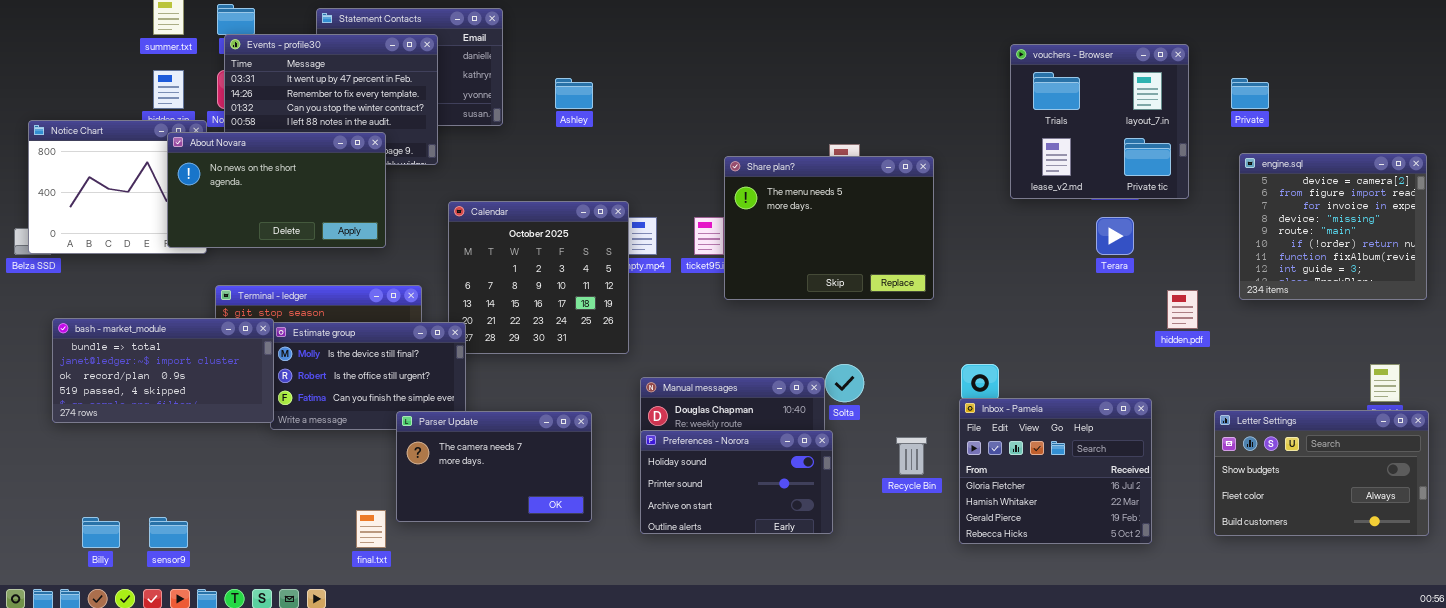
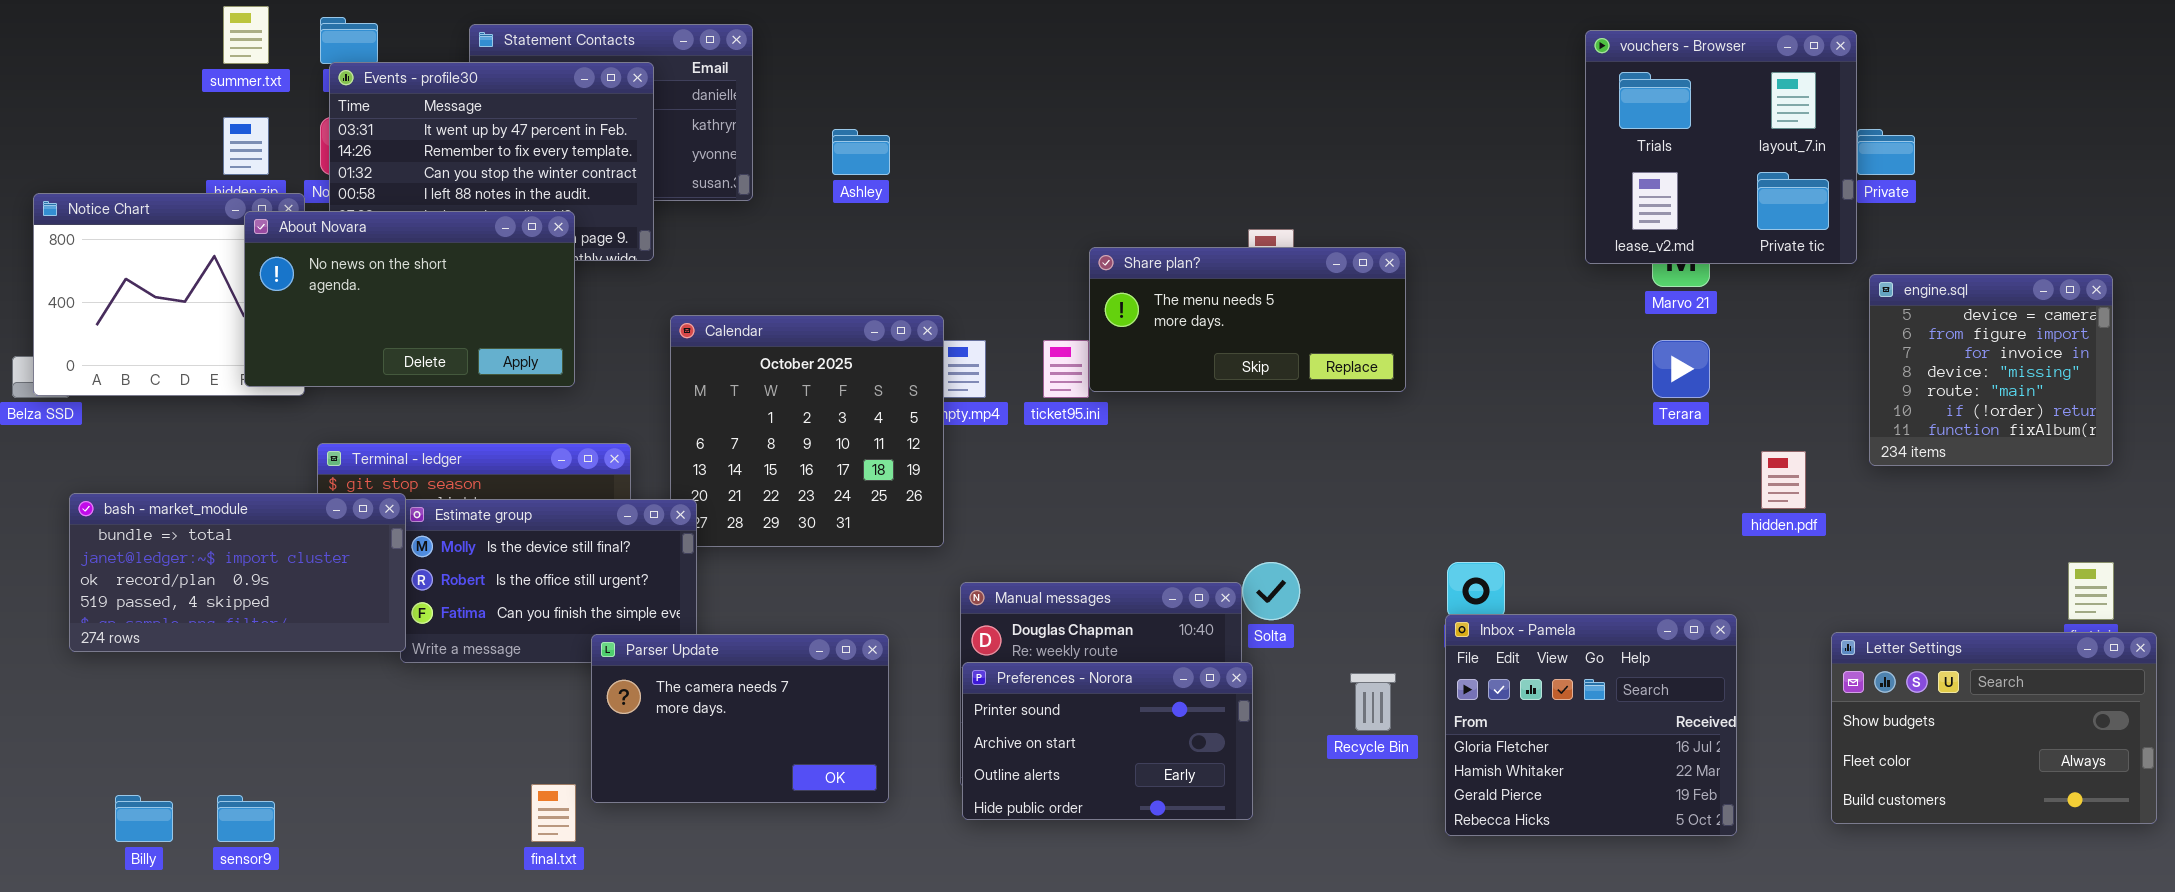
vouchers - Browser: [1010,44,1189,199] -> [1585,30,1857,264], moved
engine.sql: [1239,153,1427,300] -> [1869,274,2113,466], resized
Share plan?: [724,156,934,300] -> [1089,247,1406,392], resized
Preferences - Norora: [640,430,833,534] -> [962,662,1253,820], scrolled down 1 row

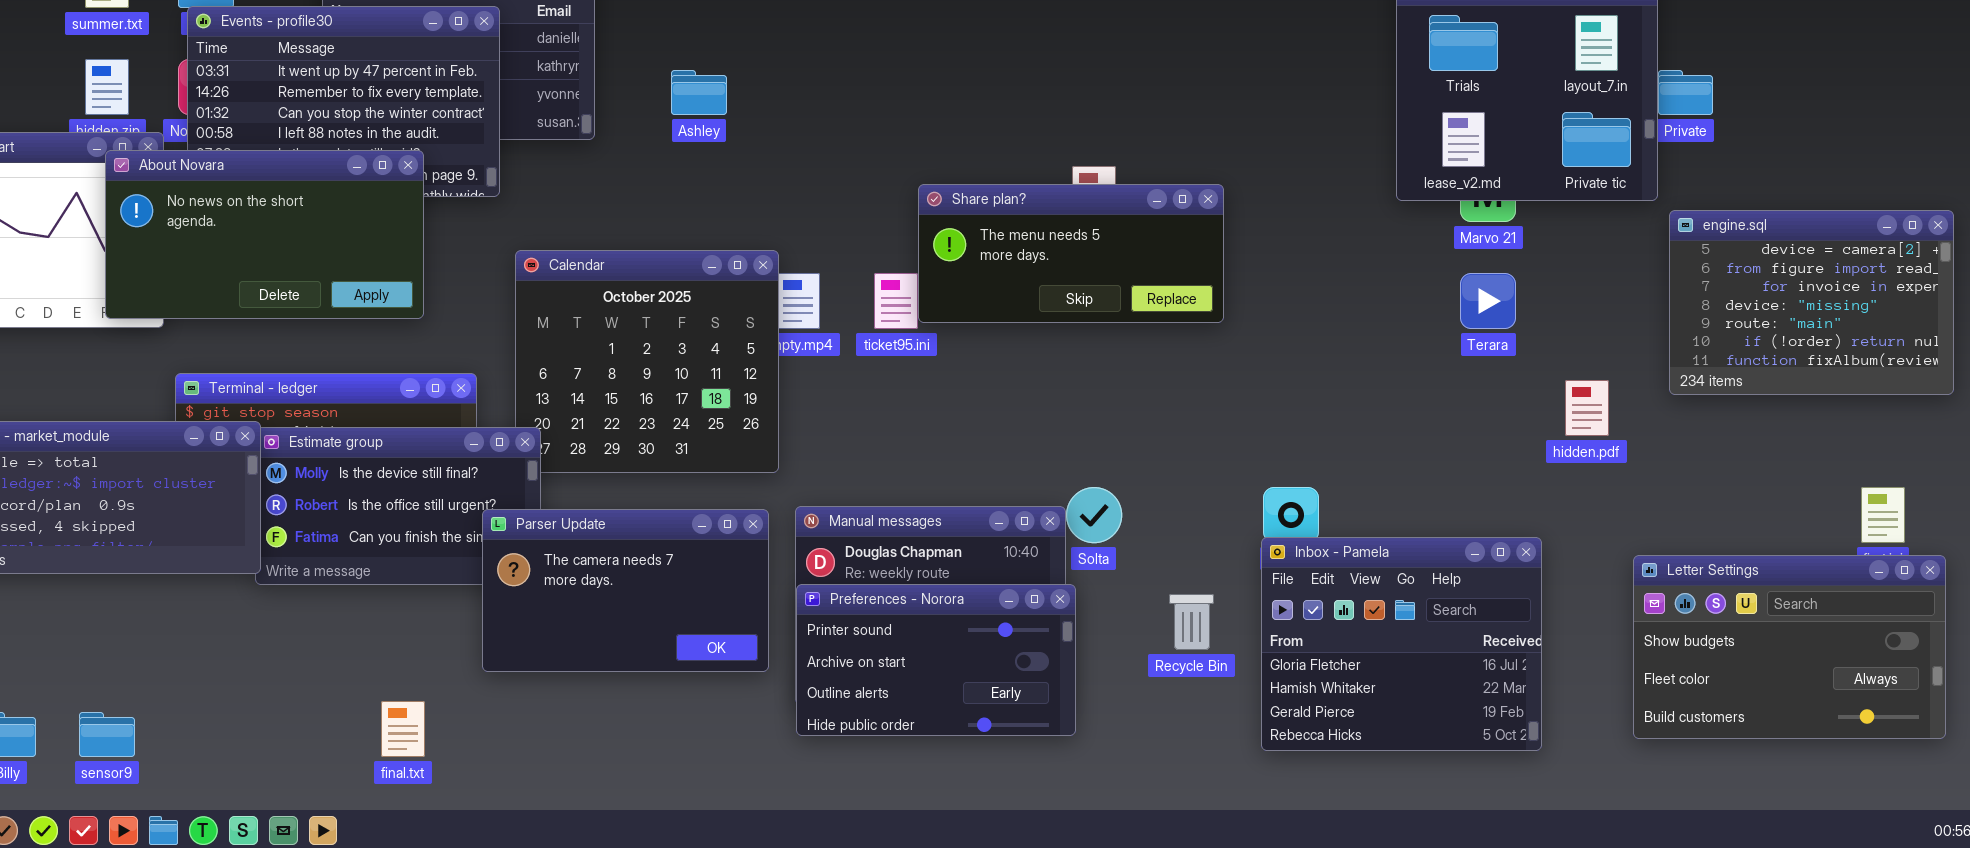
engine.sql: [1869,274,2113,466] -> [1669,210,1954,395], resized
Parser Update: [591,634,889,803] -> [482,509,769,672], moved

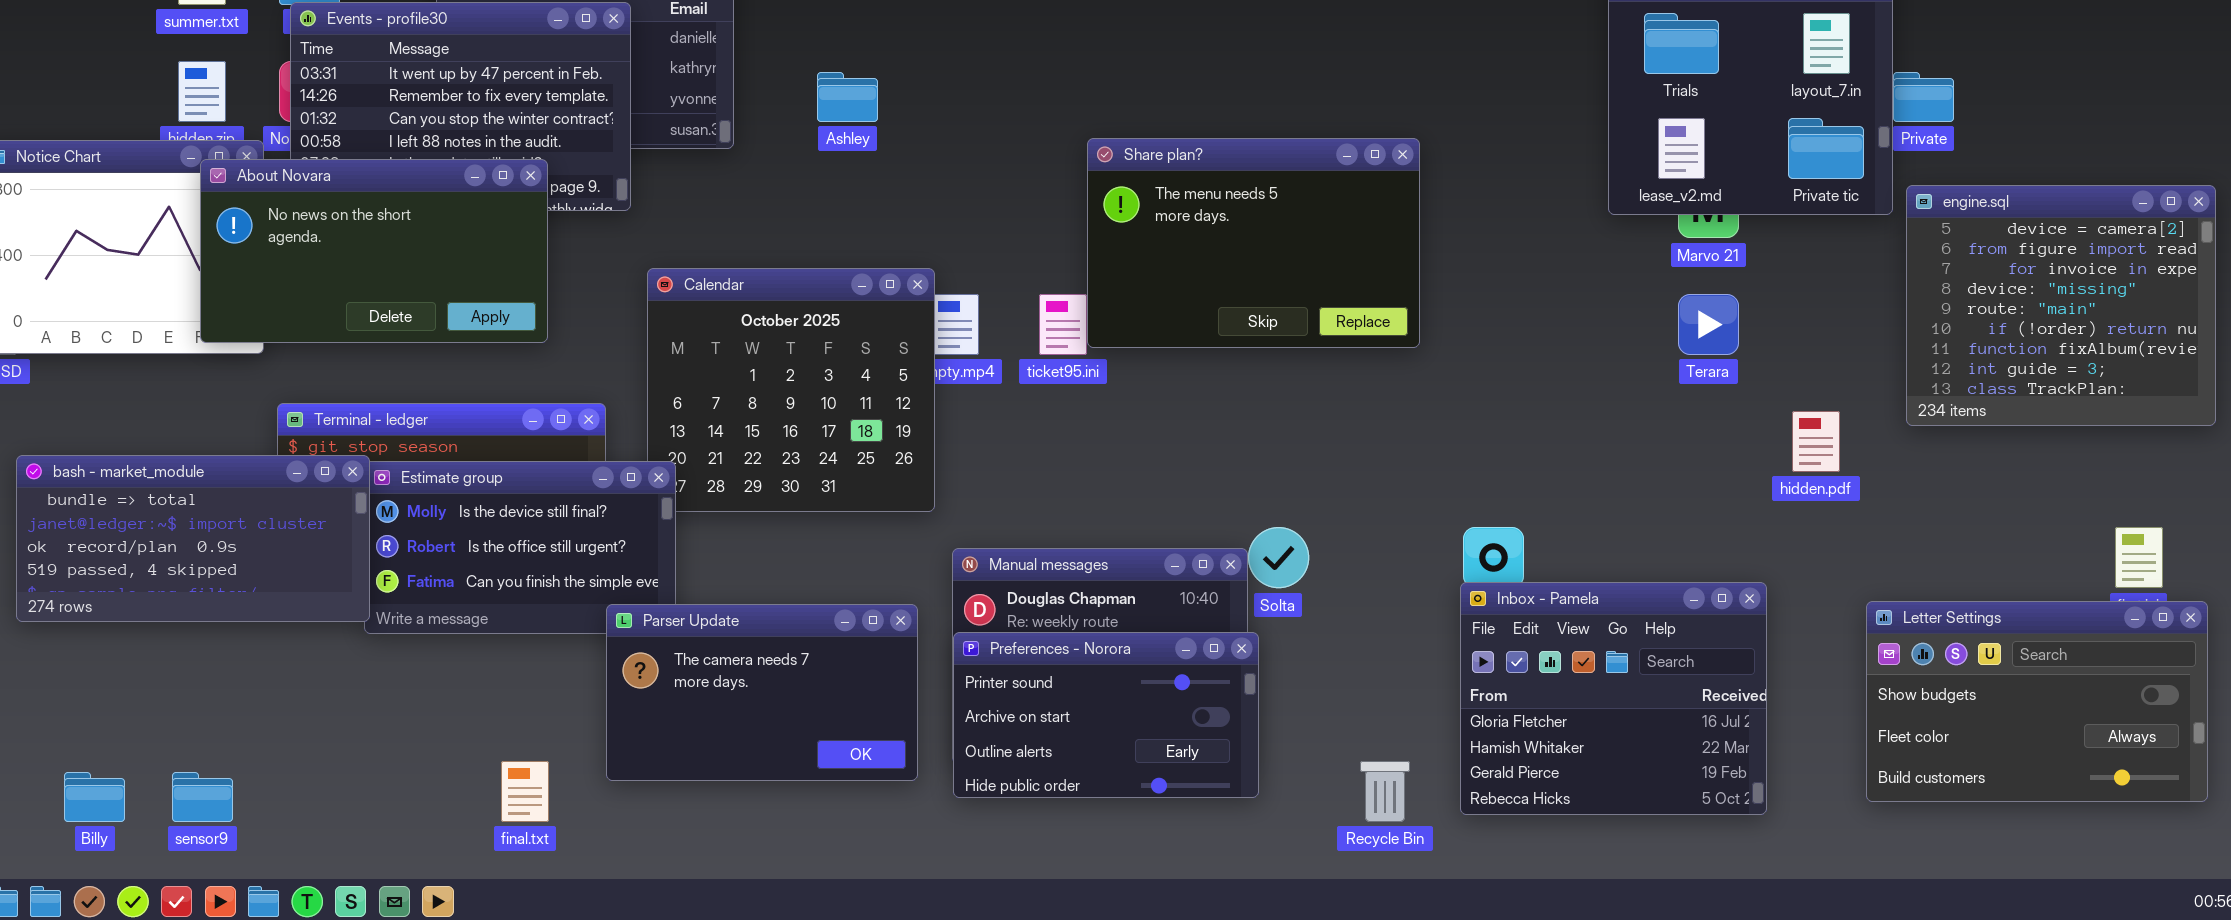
Share plan?: [918,184,1224,323] -> [1087,138,1420,348], resized
engine.sql: [1669,210,1954,395] -> [1906,185,2216,426], resized
Parser Update: [482,509,769,672] -> [606,604,918,781], moved
Recycle Bin: [1169,594,1214,650] -> [1360,761,1410,822], moved

